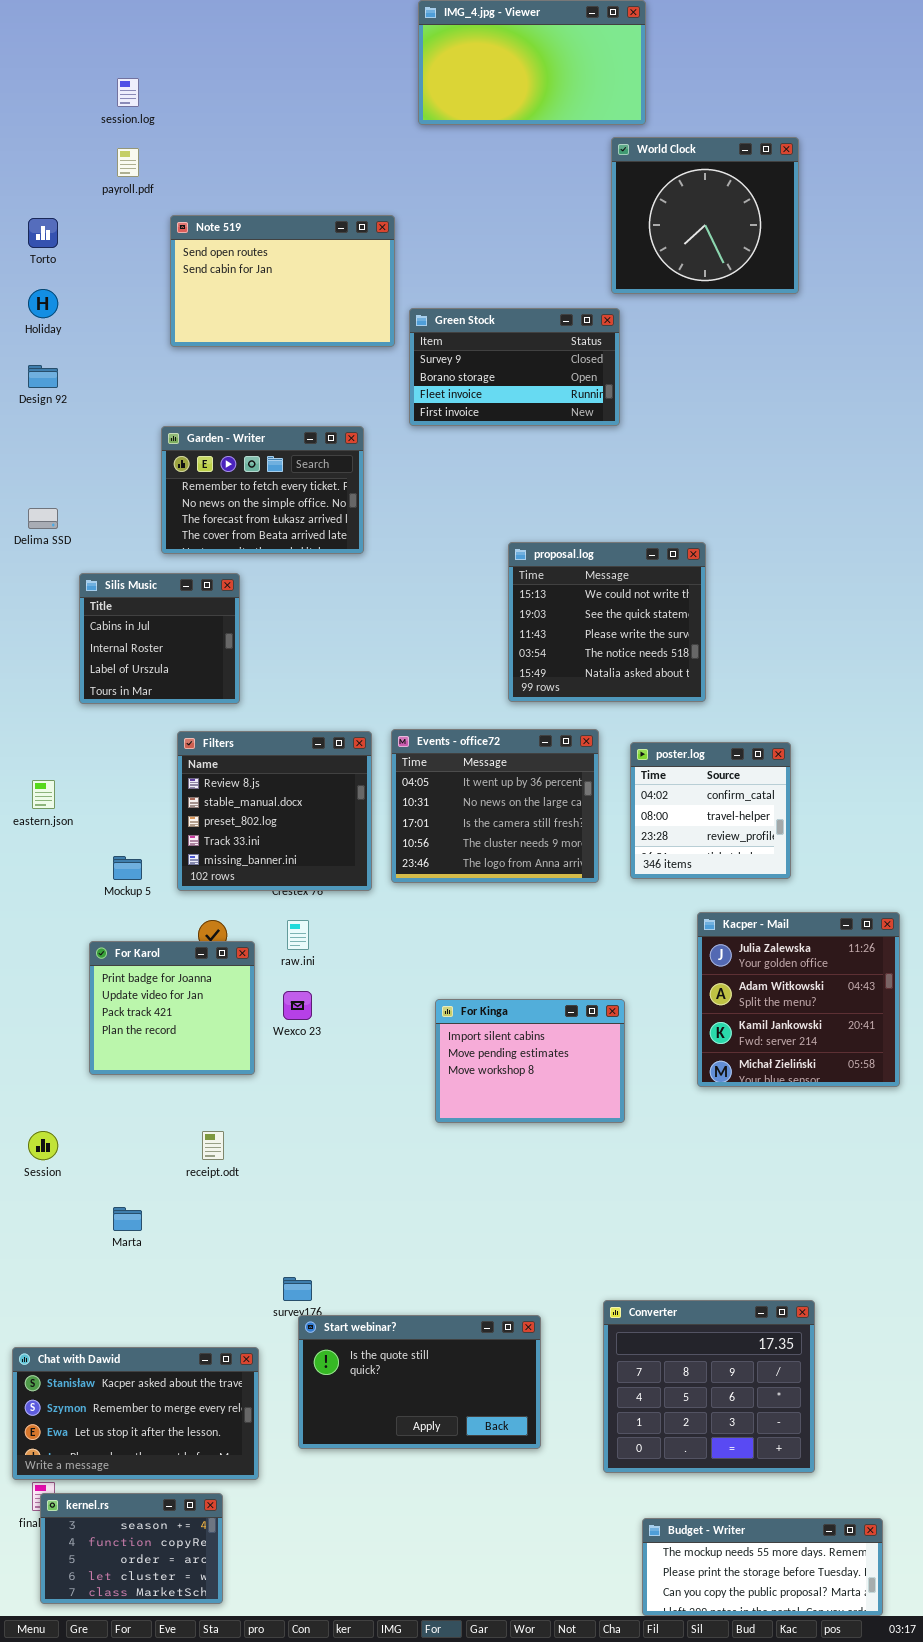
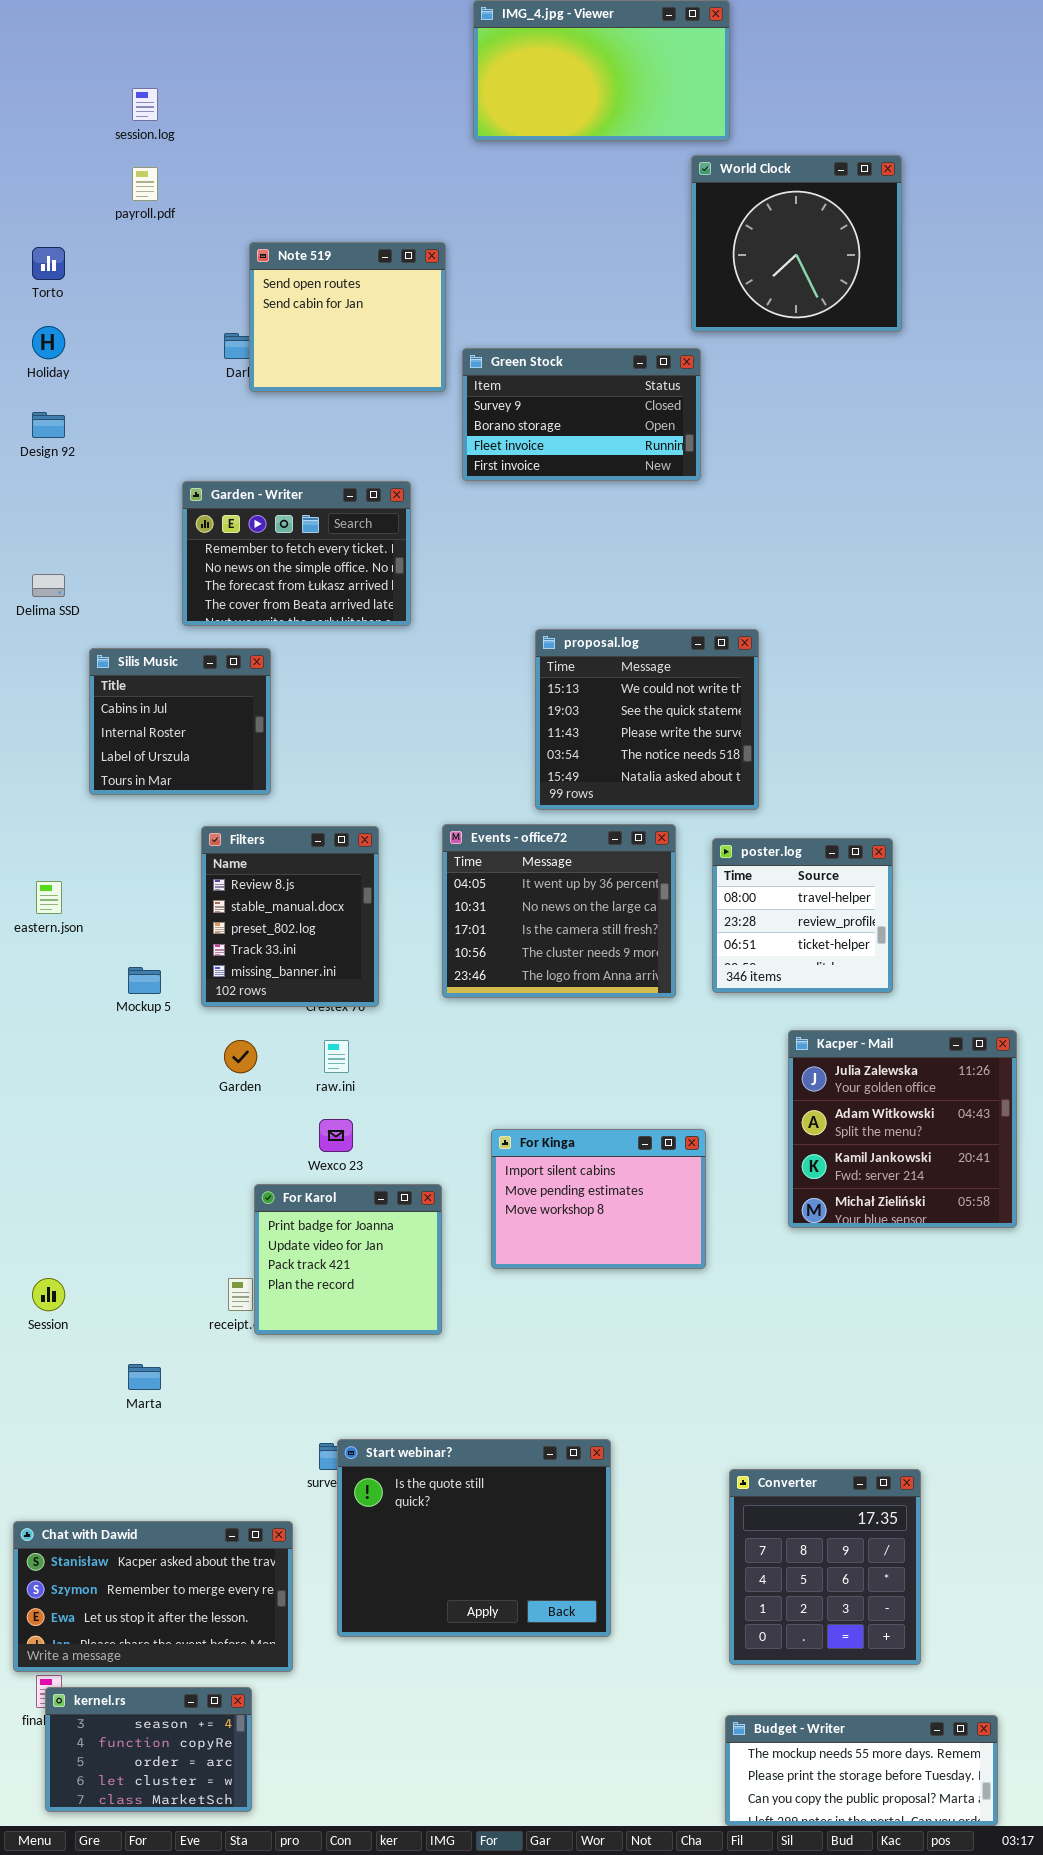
Note 519: [170,215,395,347] -> [249,242,446,392], resized
proposal.log: [508,542,706,702] -> [535,629,759,810], moved
Filters: [177,731,372,891] -> [201,826,379,1007], resized
poster.log: [630,742,791,879] -> [712,838,893,993], scrolled down 1 row
For Karol: [89,941,255,1075] -> [254,1184,442,1335], moved
Converter: [603,1300,815,1473] -> [729,1469,921,1665], resized
Start webinar?: [298,1315,541,1449] -> [337,1439,611,1637], resized

